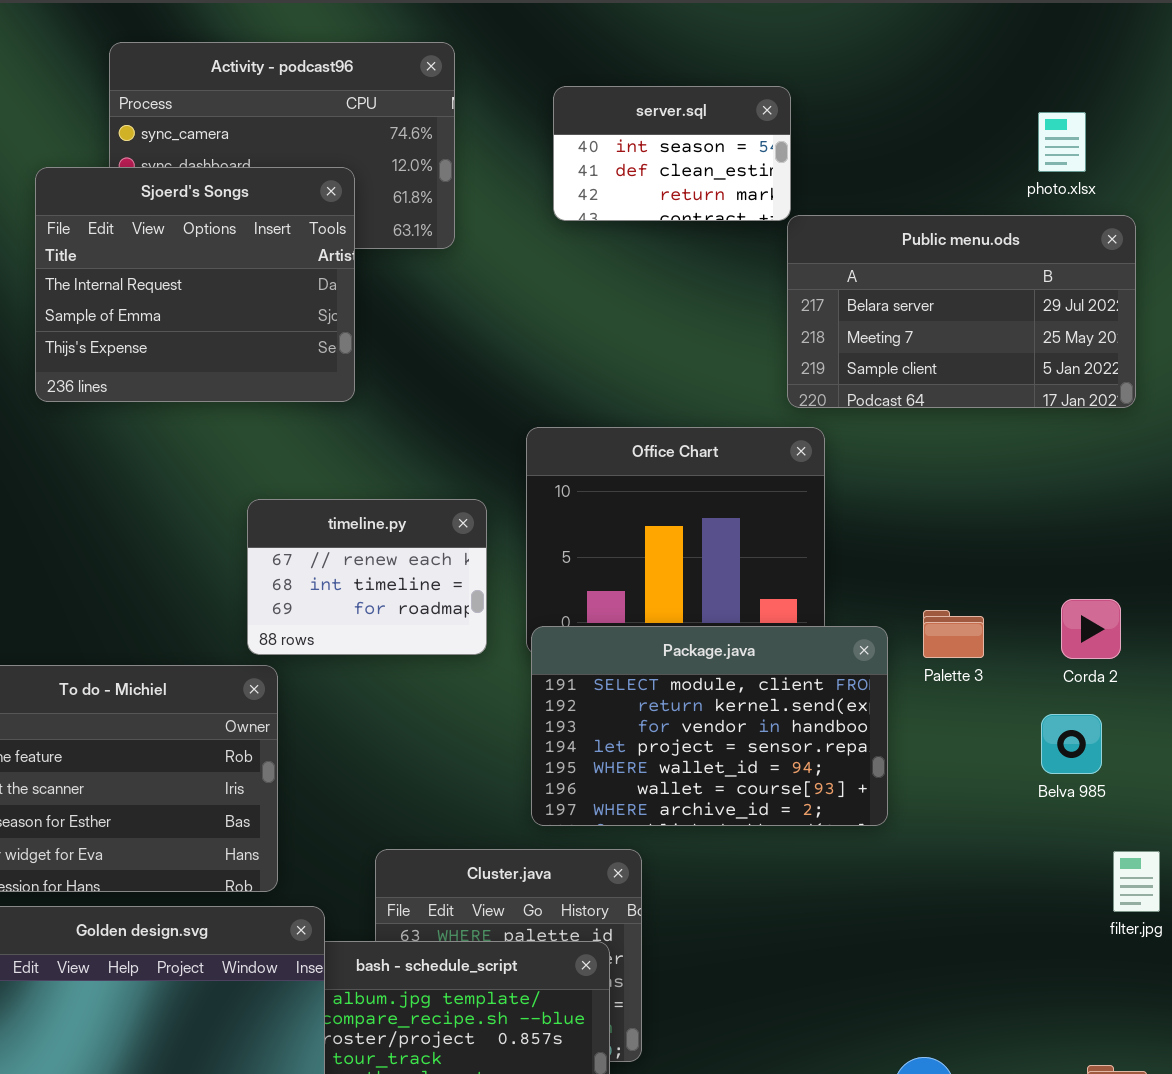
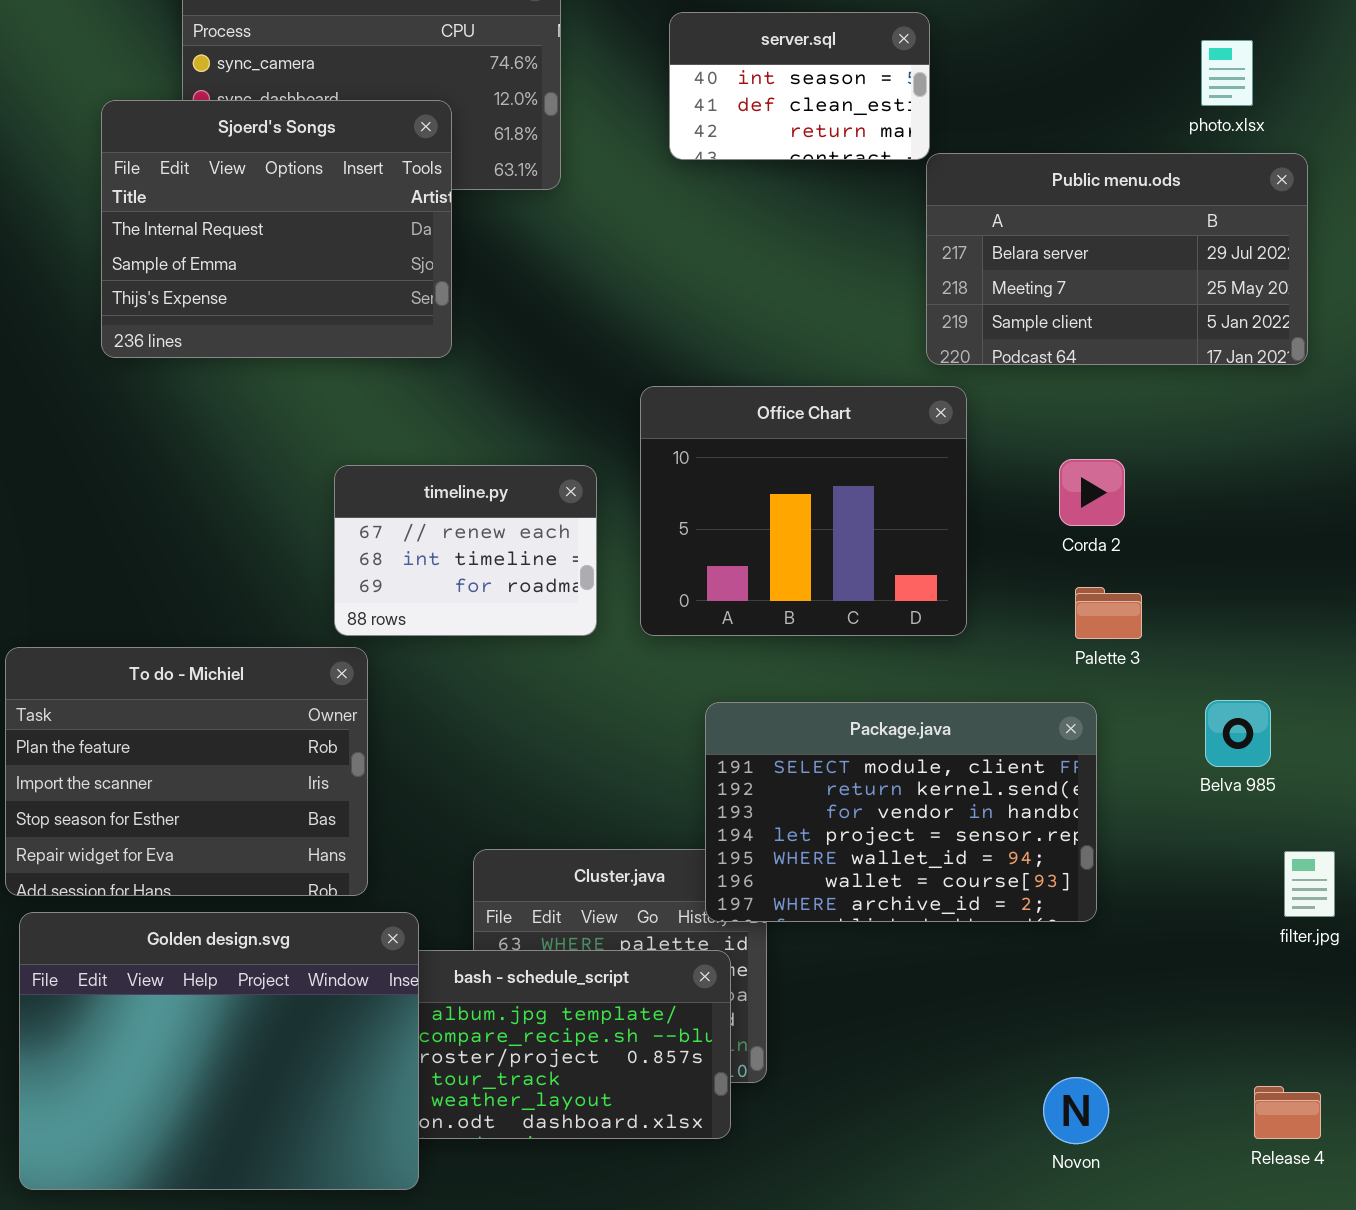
Corda 2: [1061,599,1121,659] -> [1059,459,1125,526], moved
Package.java: [531,626,888,826] -> [705,702,1097,922], moved

